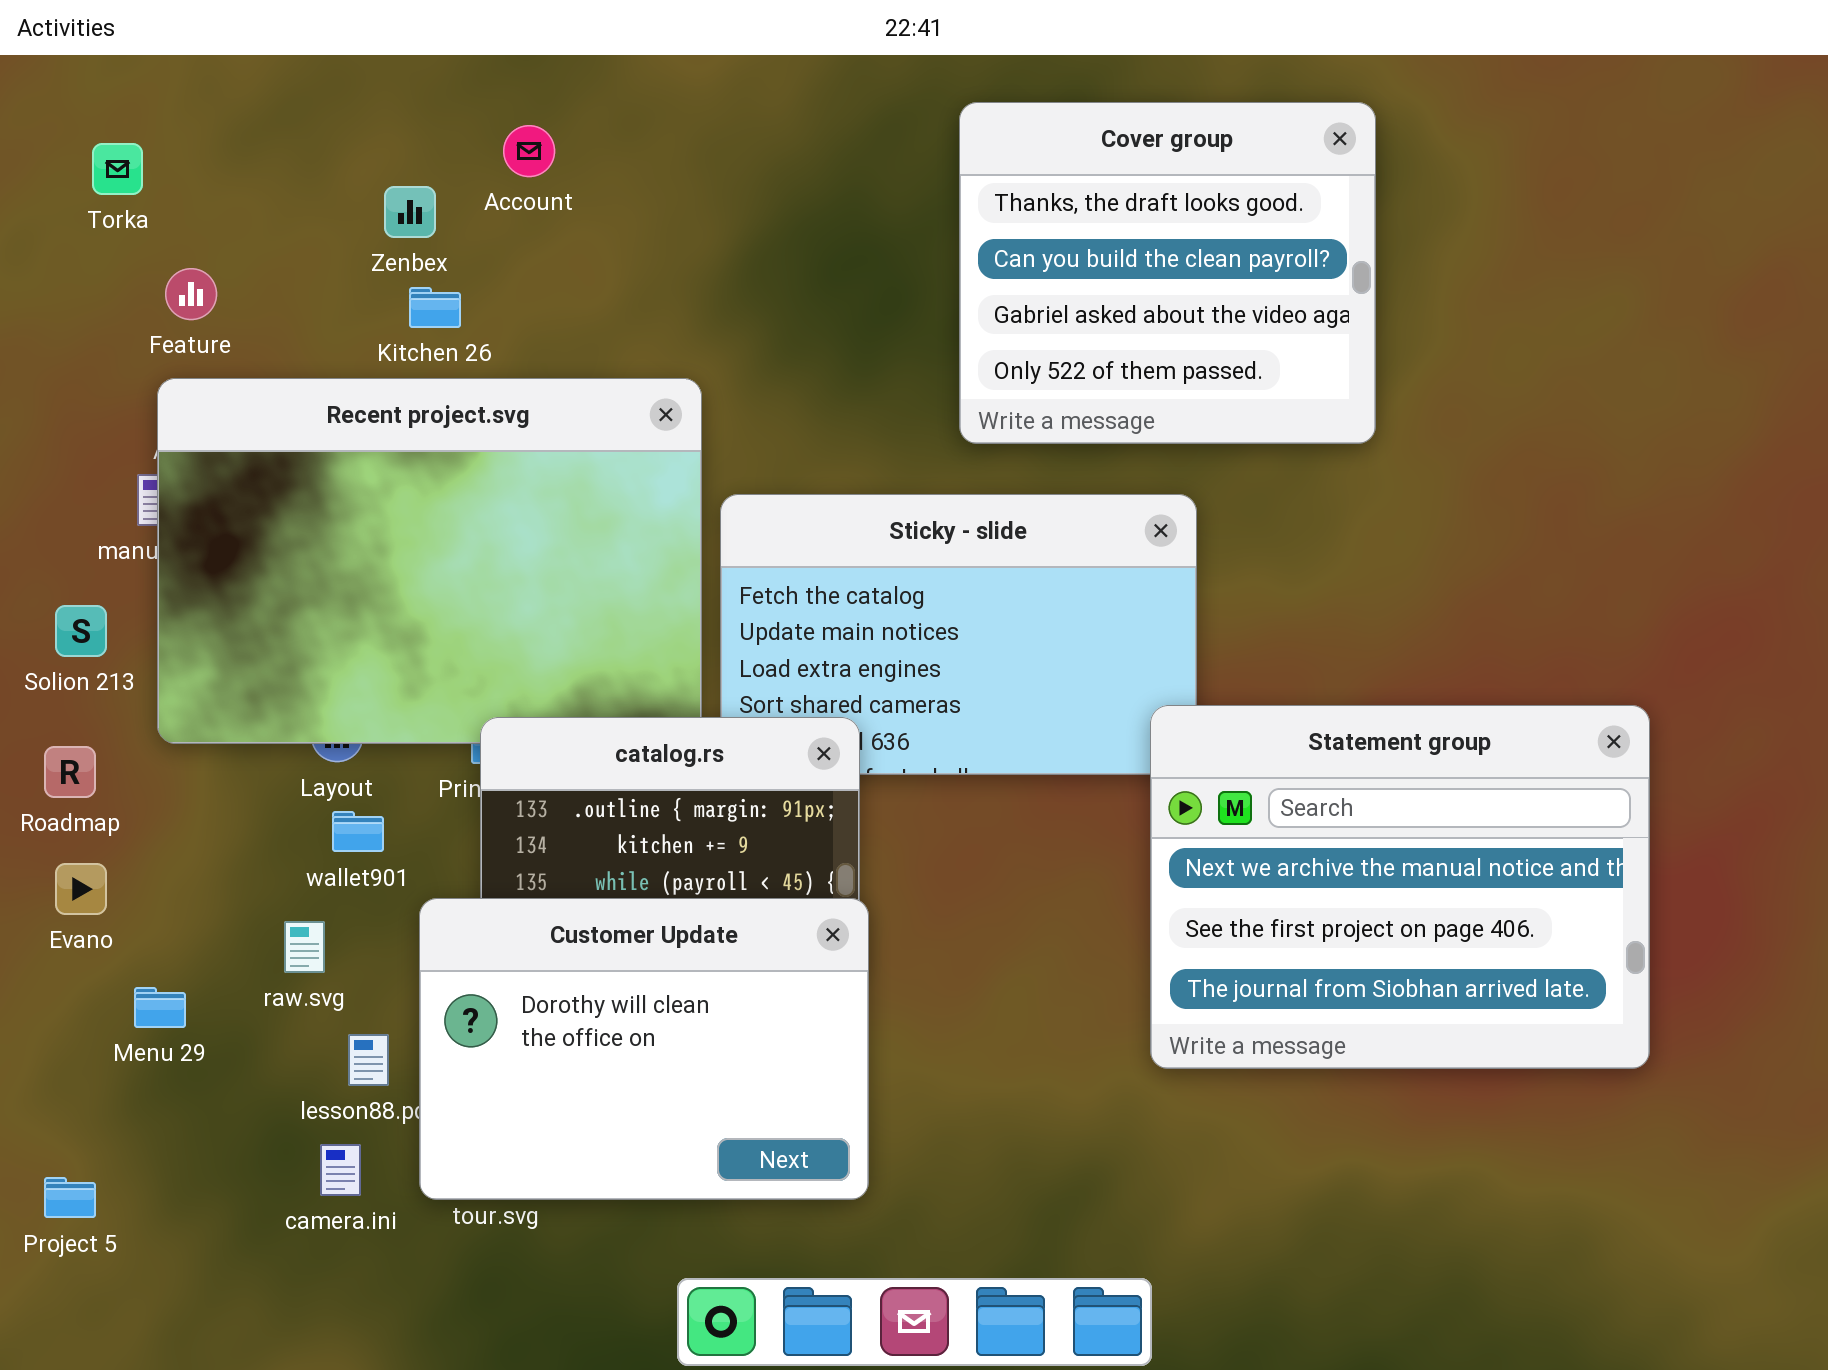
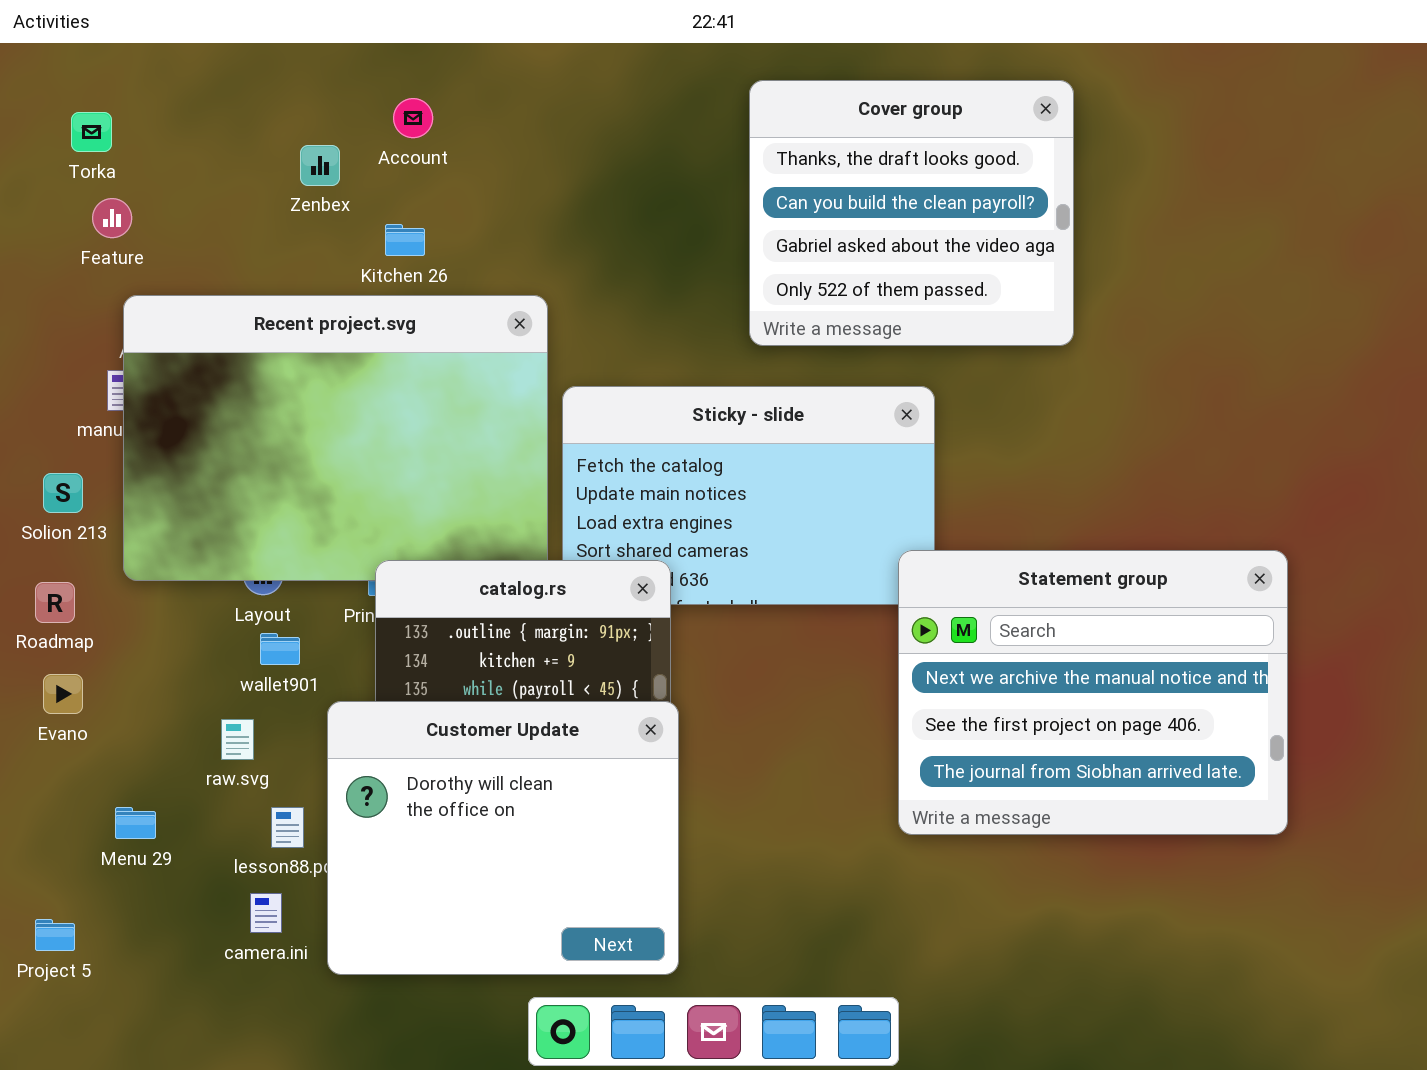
Feature: [165,268,217,320] -> [92,198,132,238], moved
Kitchen 26: [409,287,461,328] -> [385,224,425,256], moved
Customer Update: [419,898,869,1200] -> [327,701,679,975], resized
Menu 29: [134,987,186,1028] -> [115,807,156,839], moved

